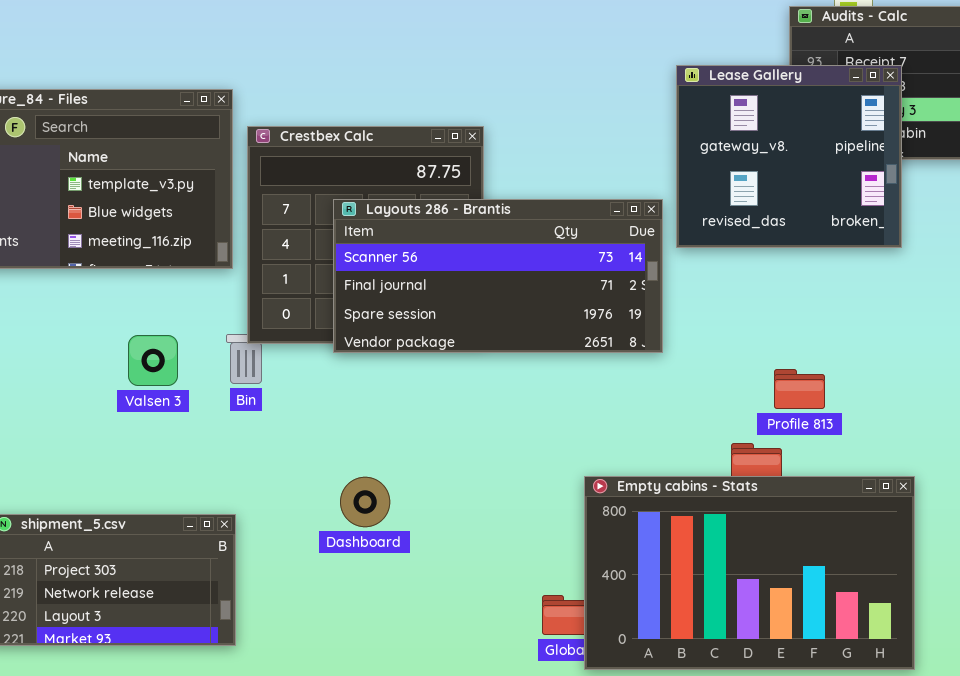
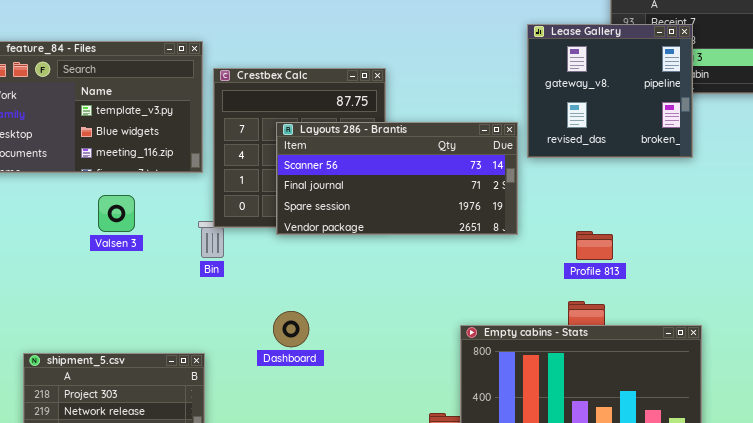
Valsen 3: [128,335,178,386] -> [98,195,135,232], moved
Profile 813: [774,369,825,409] -> [576,231,613,260], moved
Dashboard: [340,477,390,527] -> [273,311,309,347], moved

